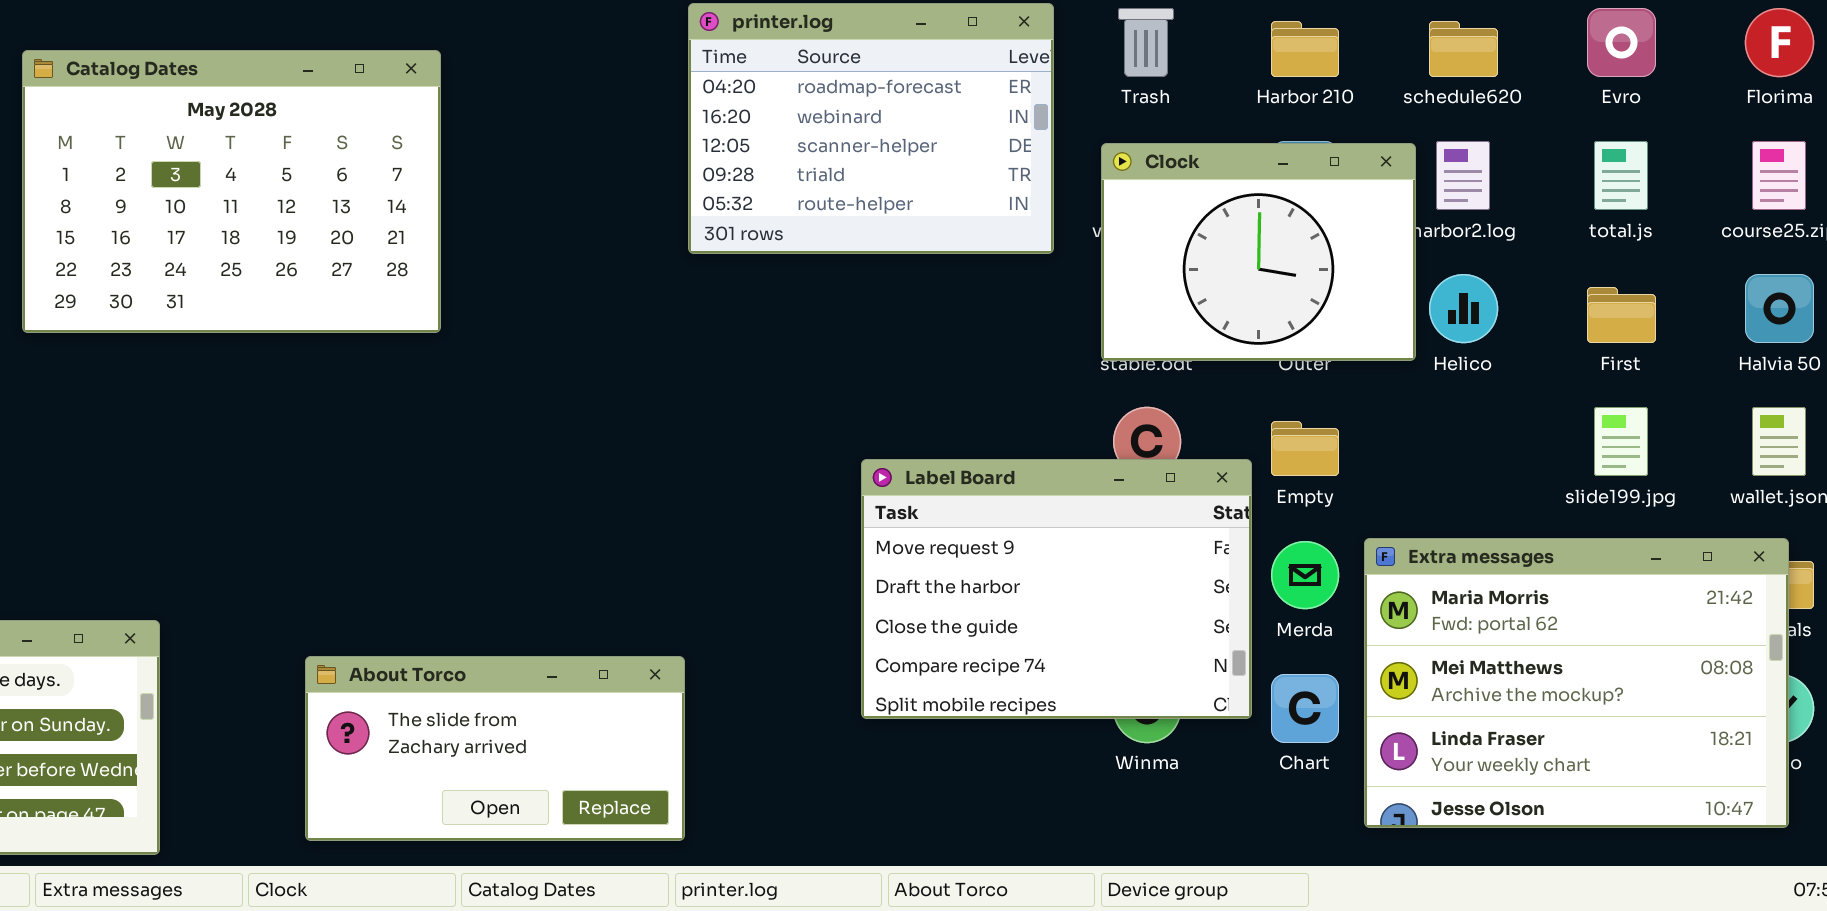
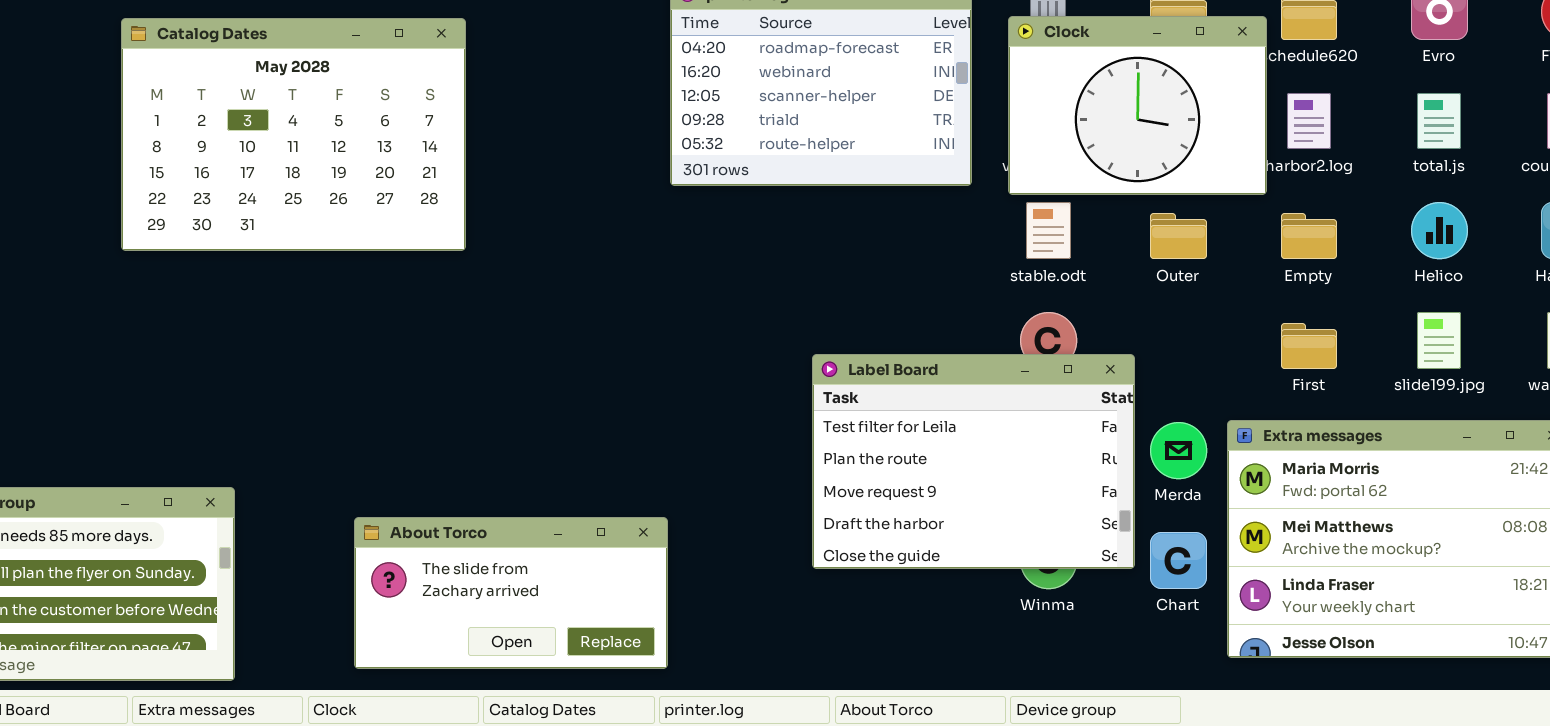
Clock: [1101,143,1416,361] -> [1008,16,1267,195], moved
Helico: [1429,274,1498,343] -> [1411,202,1468,259], moved
First: [1587,287,1656,343] -> [1281,323,1337,369], moved
Empty: [1271,421,1339,476] -> [1281,213,1337,259], moved
Label Board: [861,459,1252,719] -> [812,354,1135,569], scrolled up 2 rows

